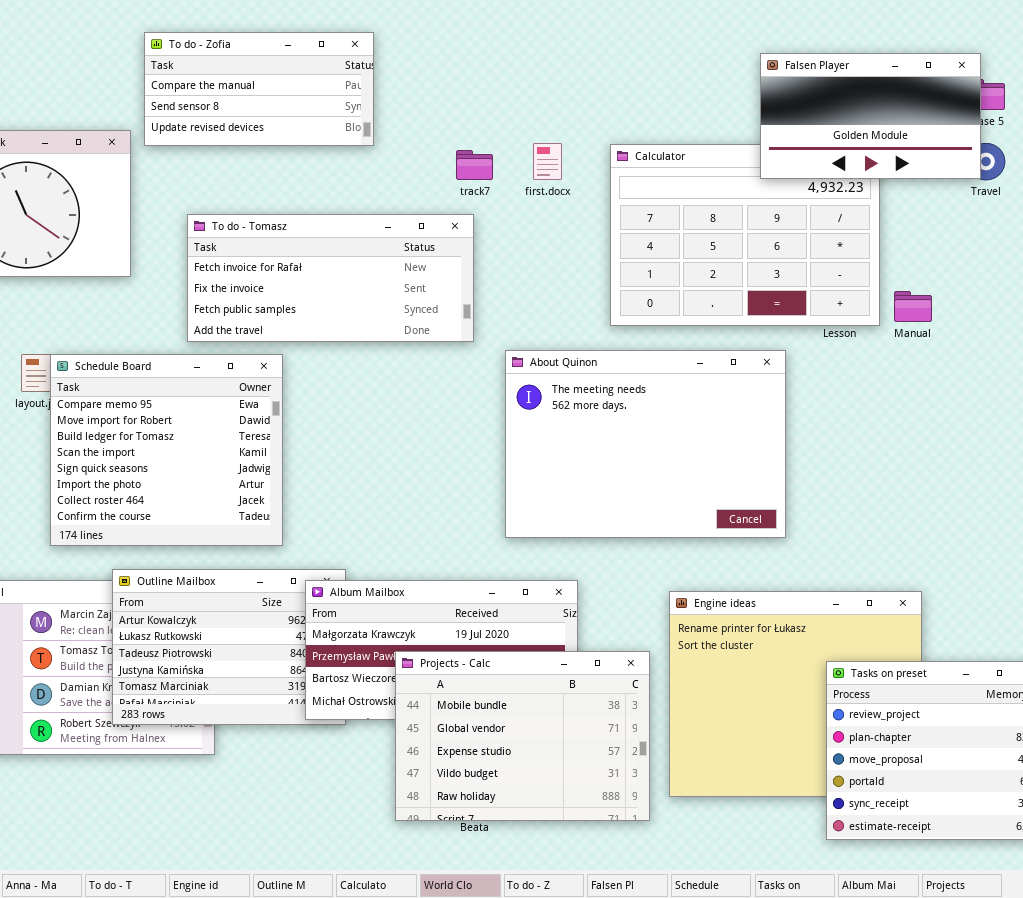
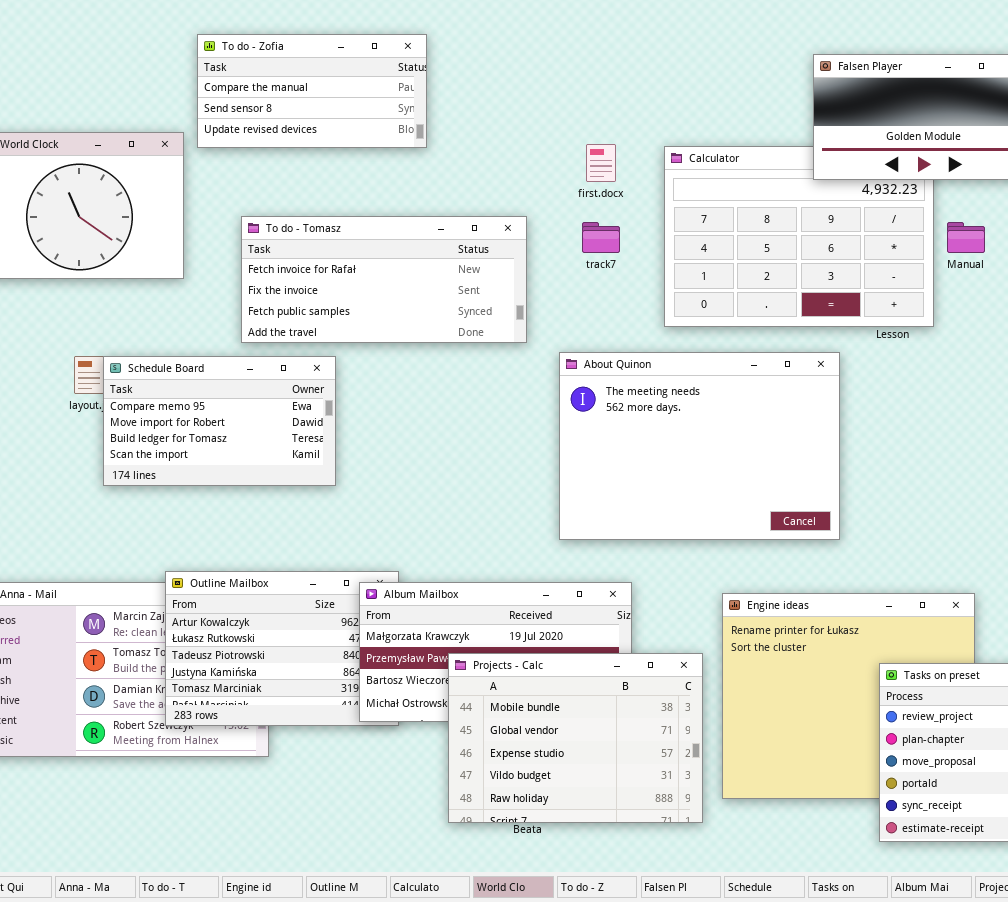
track7: [456,150,493,180] -> [582,222,620,253], moved
Manual: [894,291,932,322] -> [947,222,985,253], moved
Schedule Board: [50,354,283,546] -> [103,356,336,486], resized

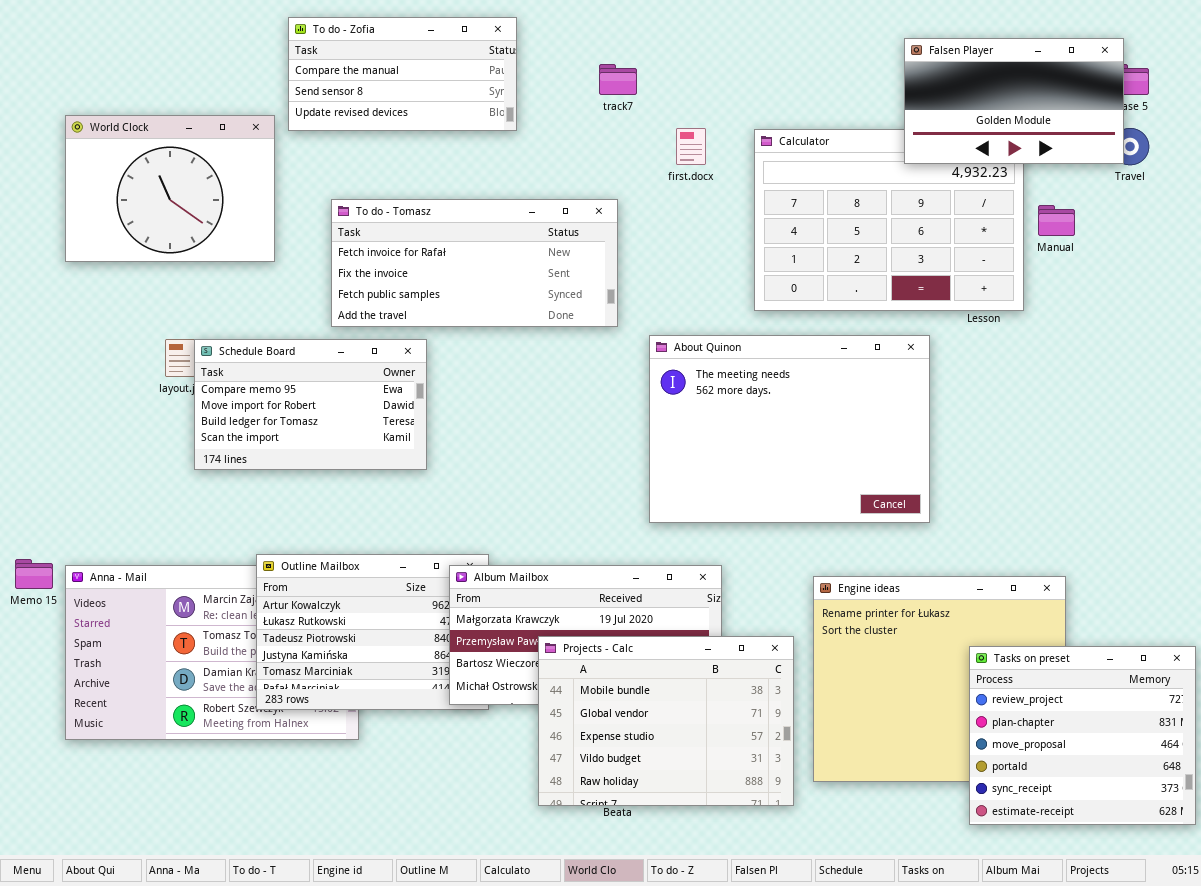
track7: [582,222,620,253] -> [599,64,637,95], moved

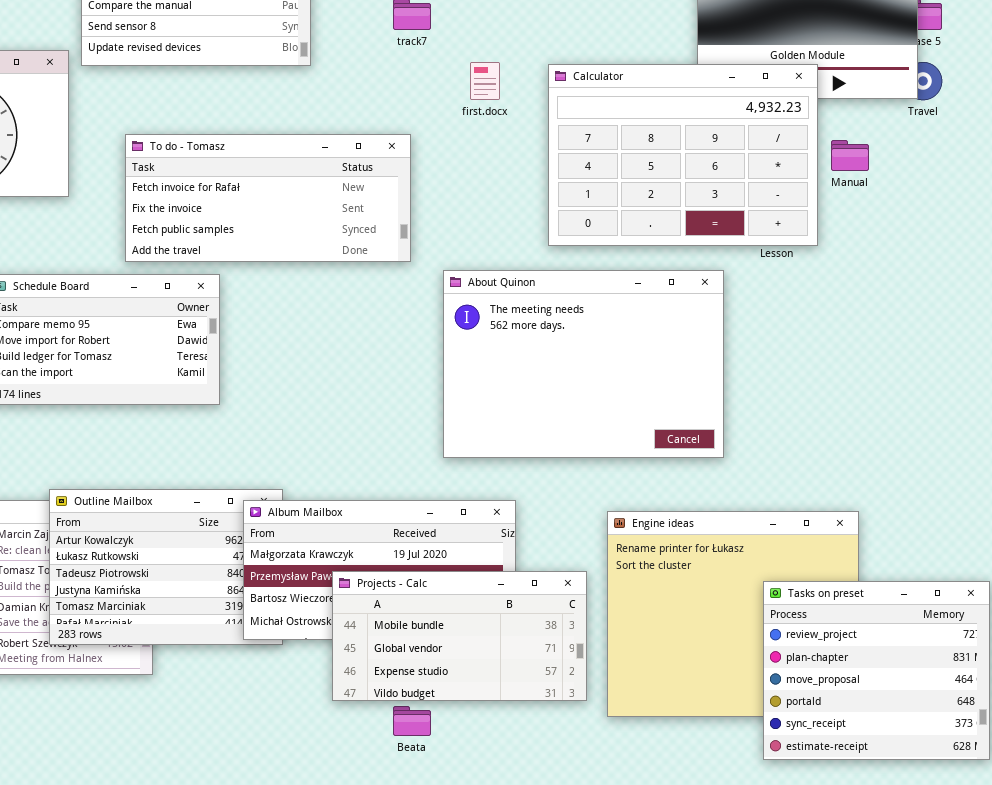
Calculator: [754,129,1024,311] -> [548,64,818,246], raised
Projects - Calc: [538,636,794,806] -> [332,571,587,701], resized

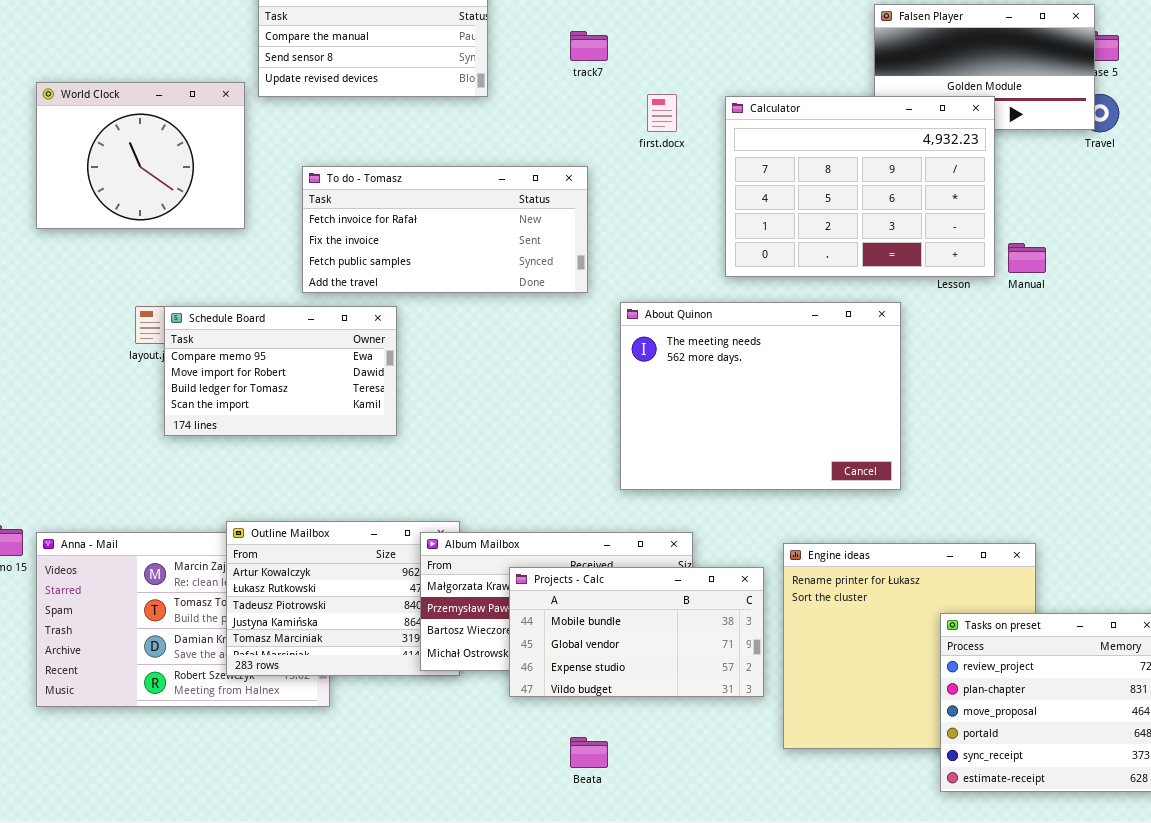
Manual: [831,140,869,171] -> [1008,243,1046,273], moved
Projects - Calc: [332,571,587,701] -> [509,567,764,697], moved

